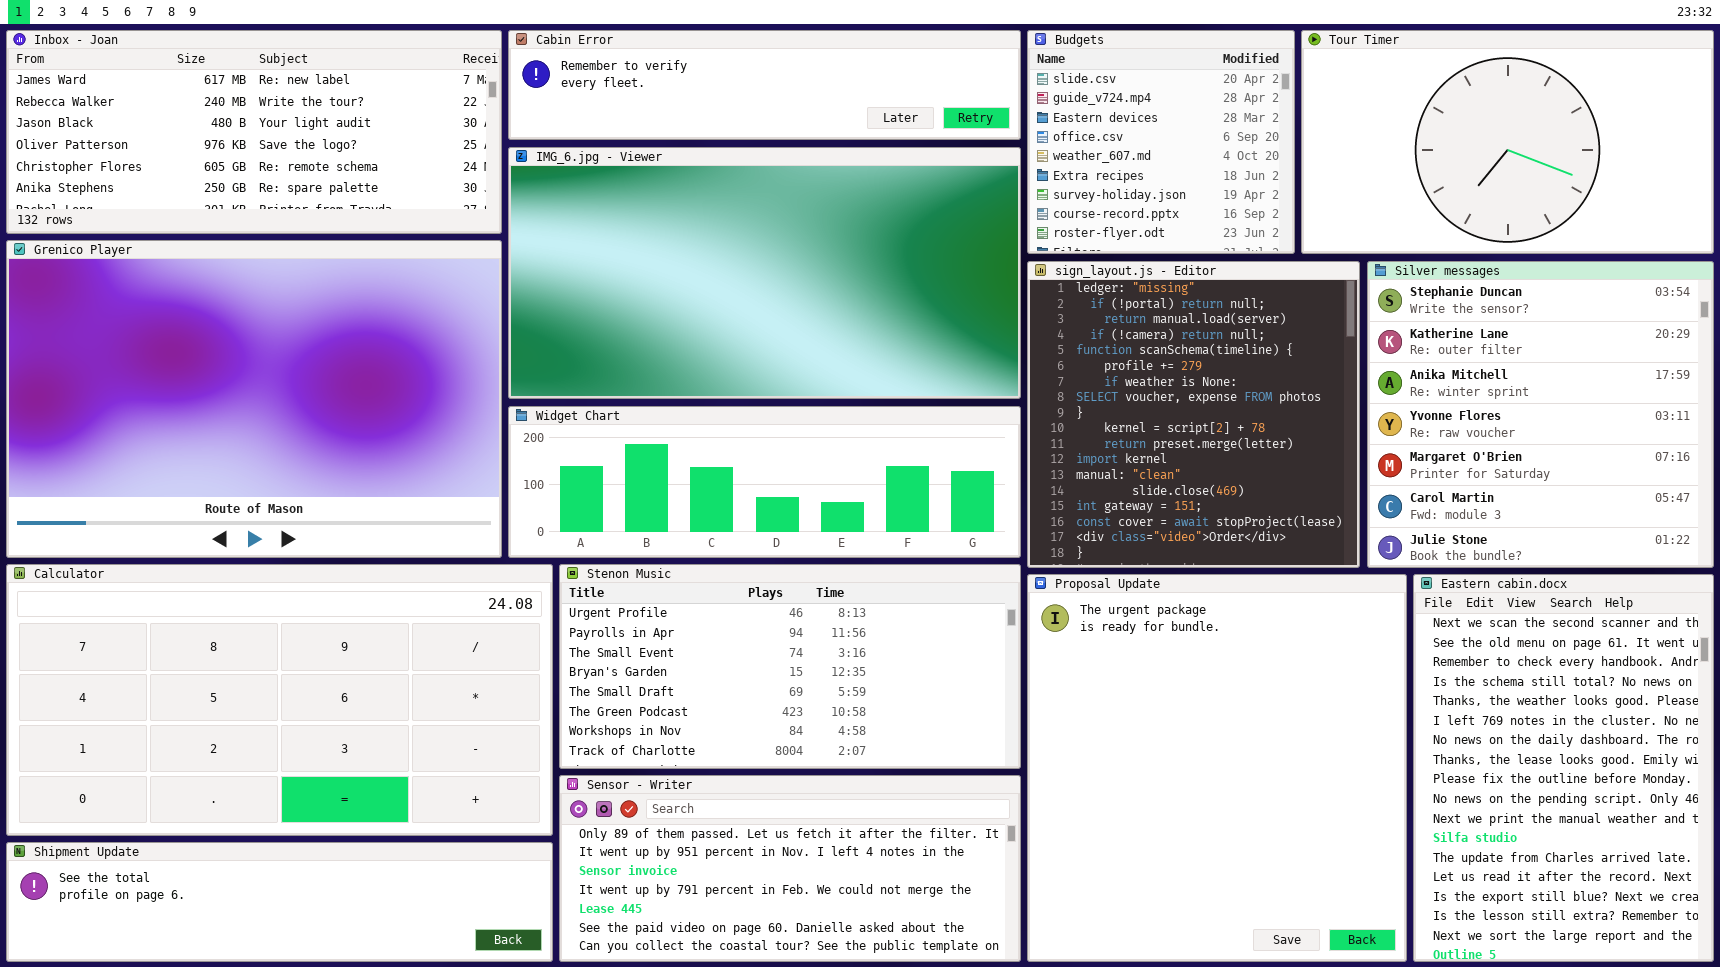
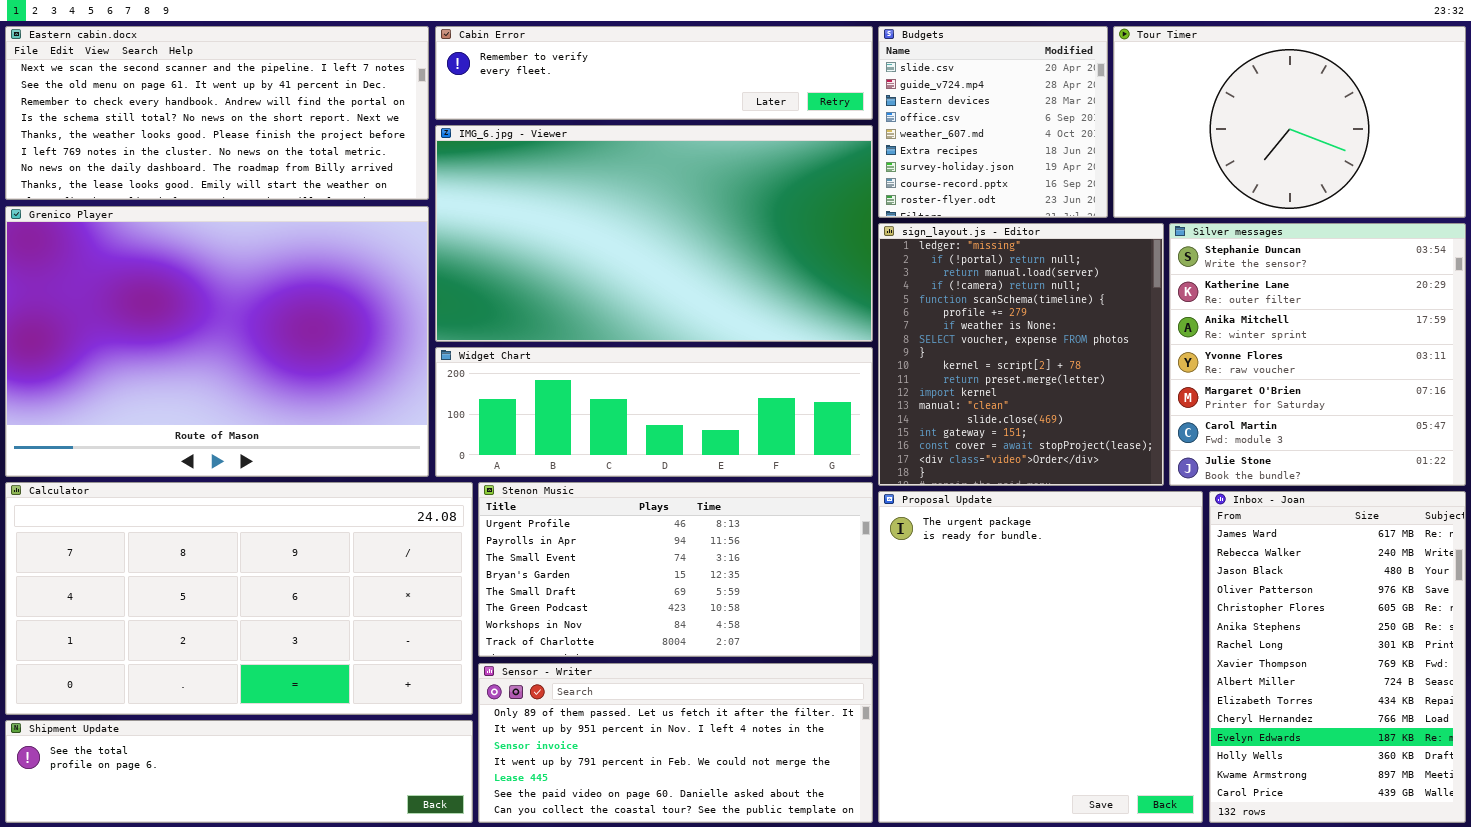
Inbox - Joan: [6,30,502,234] -> [1209,491,1466,823], moved, resized
Eastern cabin.docx: [1413,574,1714,962] -> [5,26,429,200], moved, resized

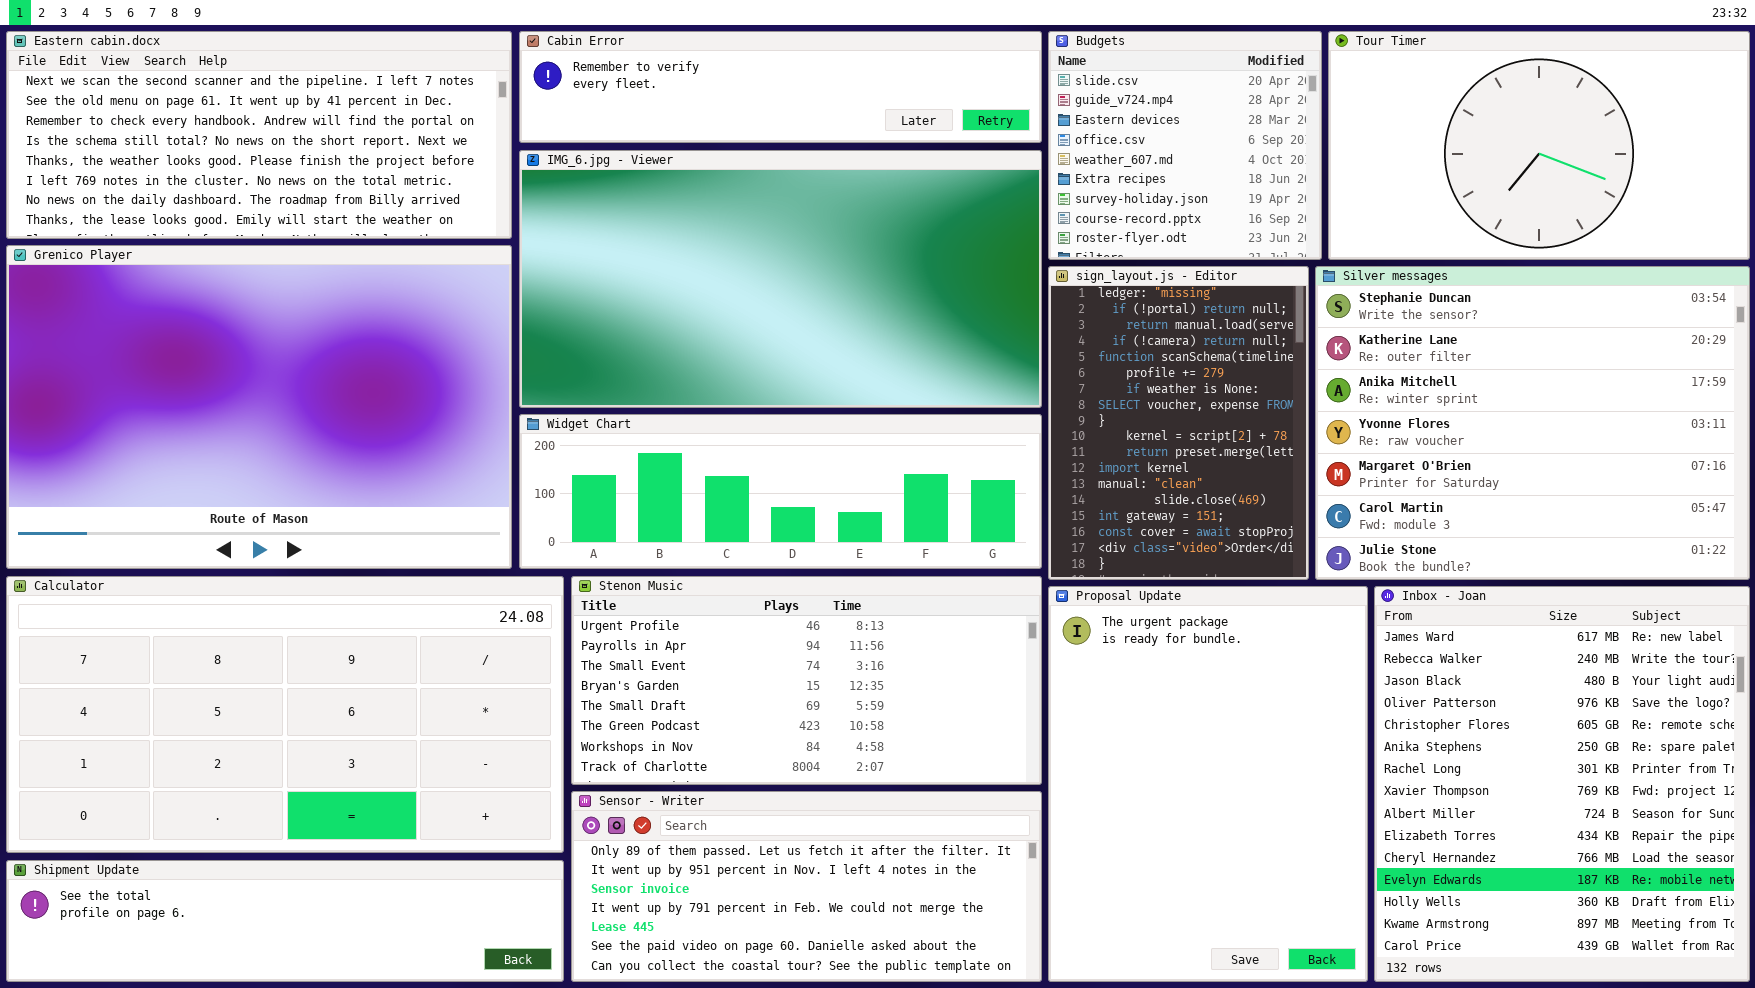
sign_layout.js - Editor: [878,223,1164,486] -> [1048,266,1309,580], resized
Silver messages: [1169,223,1466,486] -> [1315,266,1750,580], resized
Proposal Update: [878,491,1203,823] -> [1048,586,1368,982], resized
Inbox - Joan: [1209,491,1466,823] -> [1374,586,1750,982], resized

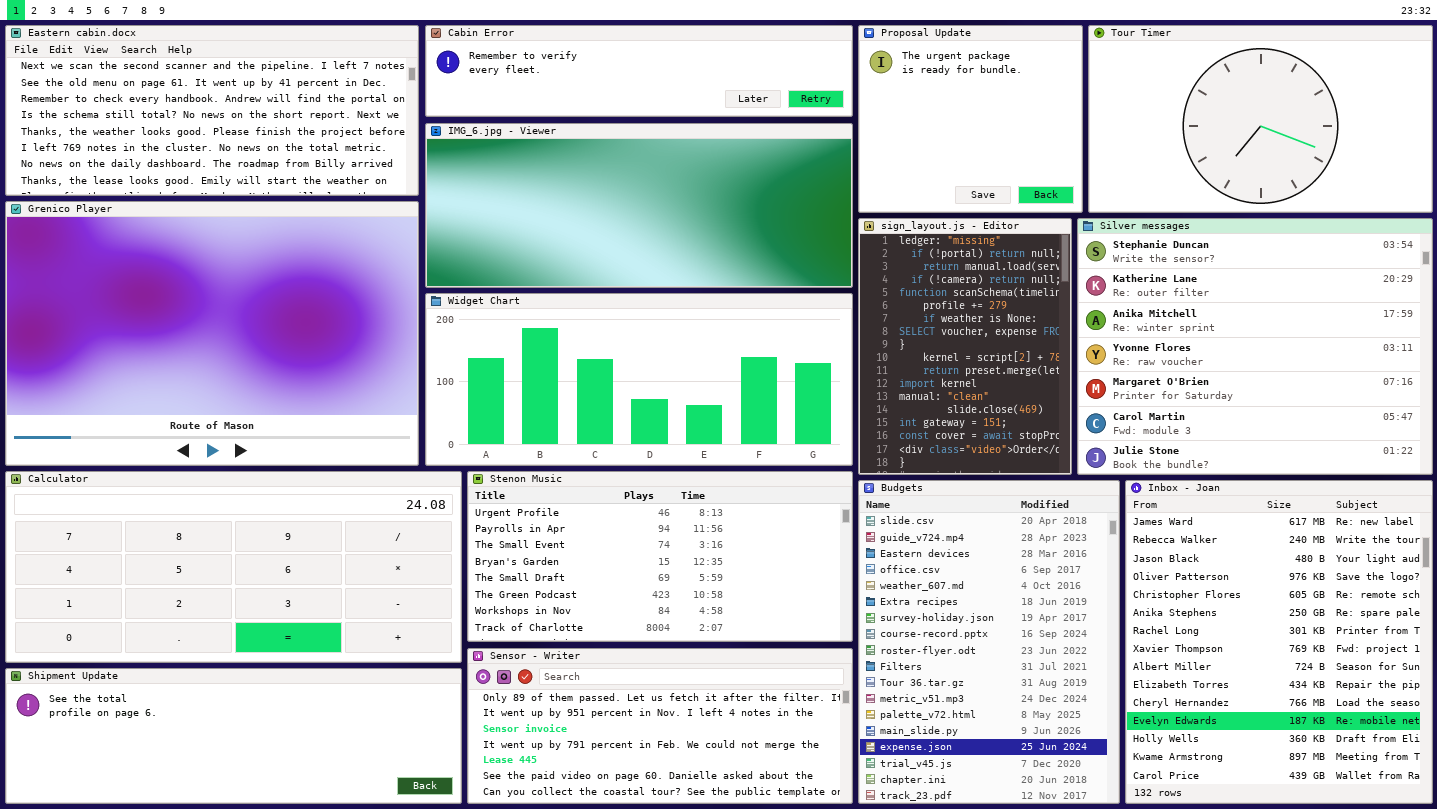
Budgets: [1048,31,1322,260] -> [858,480,1120,804], moved, resized
IMG_6.jpg - Viewer: [519,150,1042,408] -> [425,123,853,288], resized
Widget Chart: [519,414,1042,569] -> [425,293,853,466], resized
Calculator: [6,576,564,853] -> [5,471,462,663], resized
Proposal Update: [1048,586,1368,982] -> [858,25,1083,213], moved, resized
Shipment Update: [6,860,564,982] -> [5,668,462,804], resized

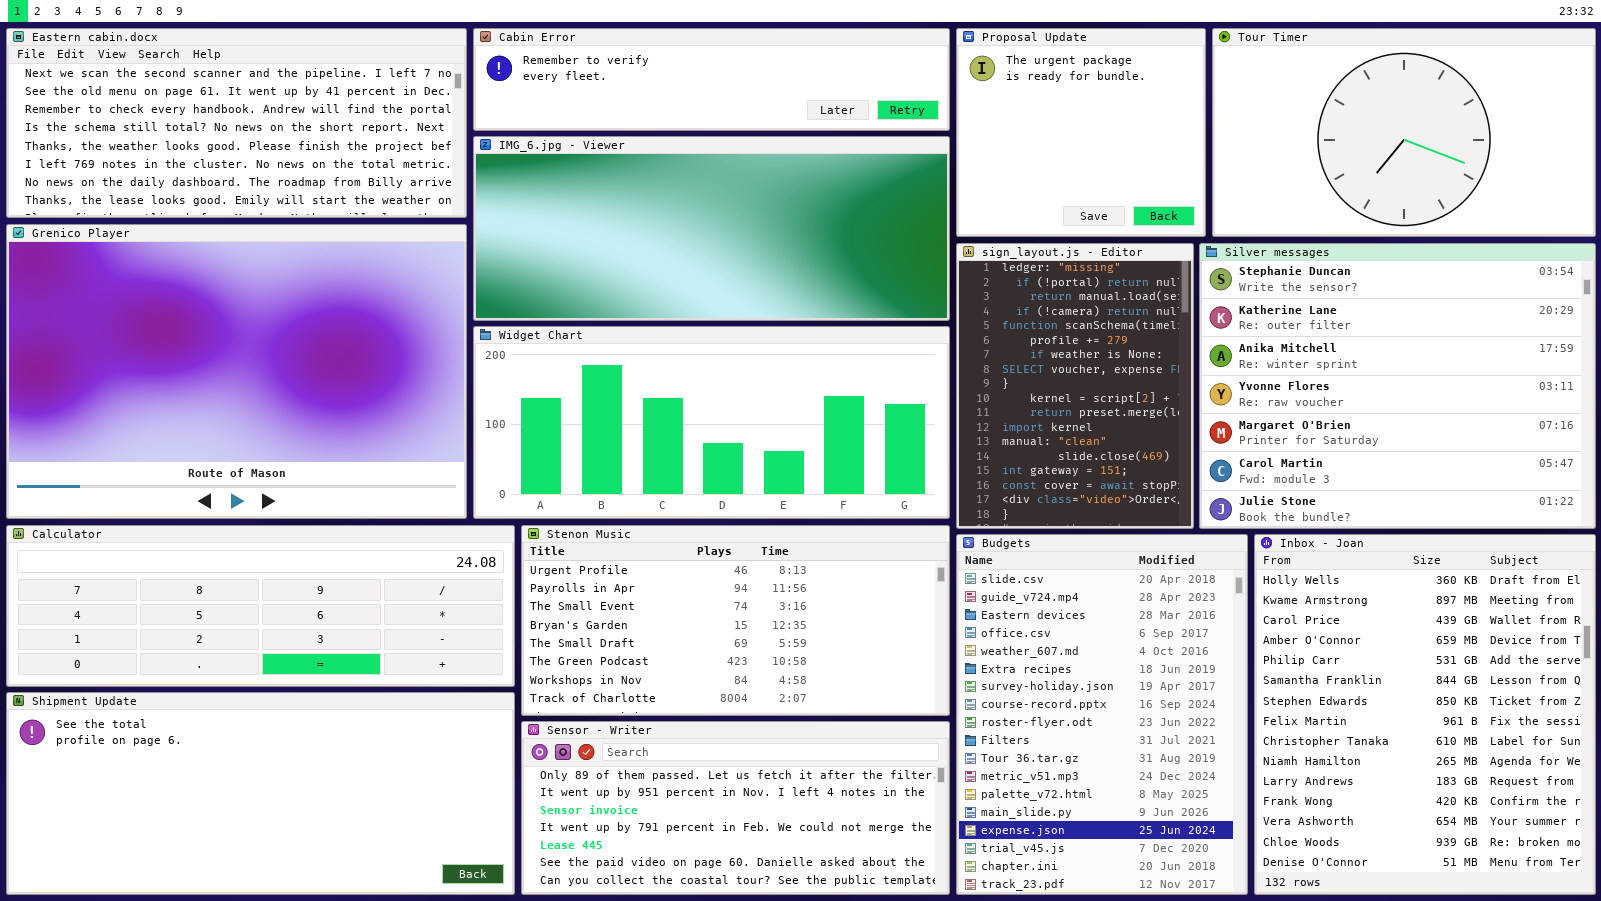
Calculator: [5,471,462,663] -> [6,525,515,687], resized
Inbox - Joan: [1125,480,1433,804] -> [1254,534,1596,895], scrolled down 12 rows
Shipment Update: [5,668,462,804] -> [6,692,515,895], resized

